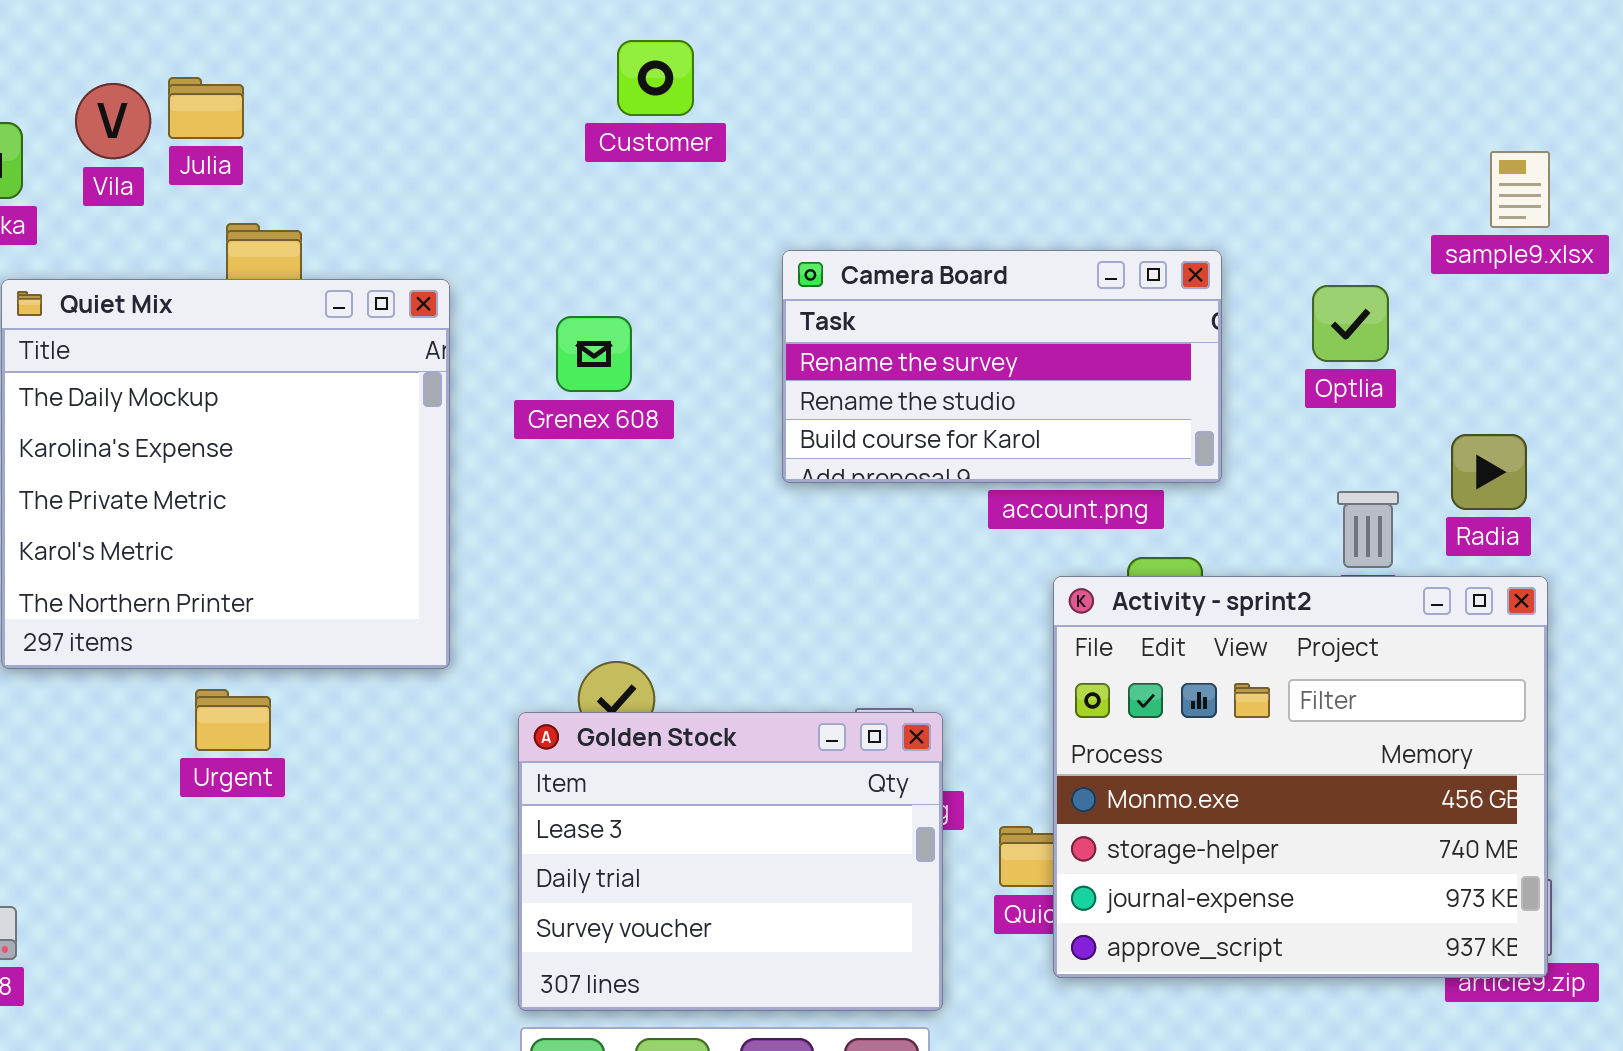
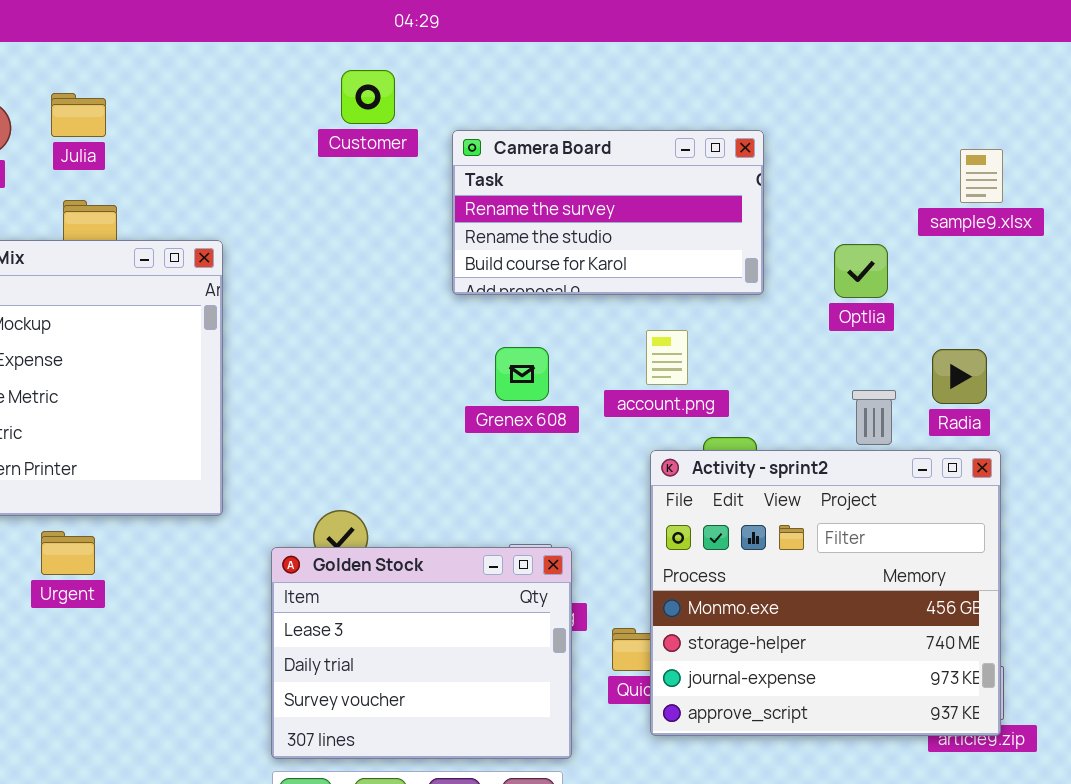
Julia: [168,77,244,139] -> [51,93,106,137], moved
Camera Board: [782,250,1222,483] -> [452,130,764,295], moved
Grenex 608: [556,316,632,392] -> [495,347,549,401], moved

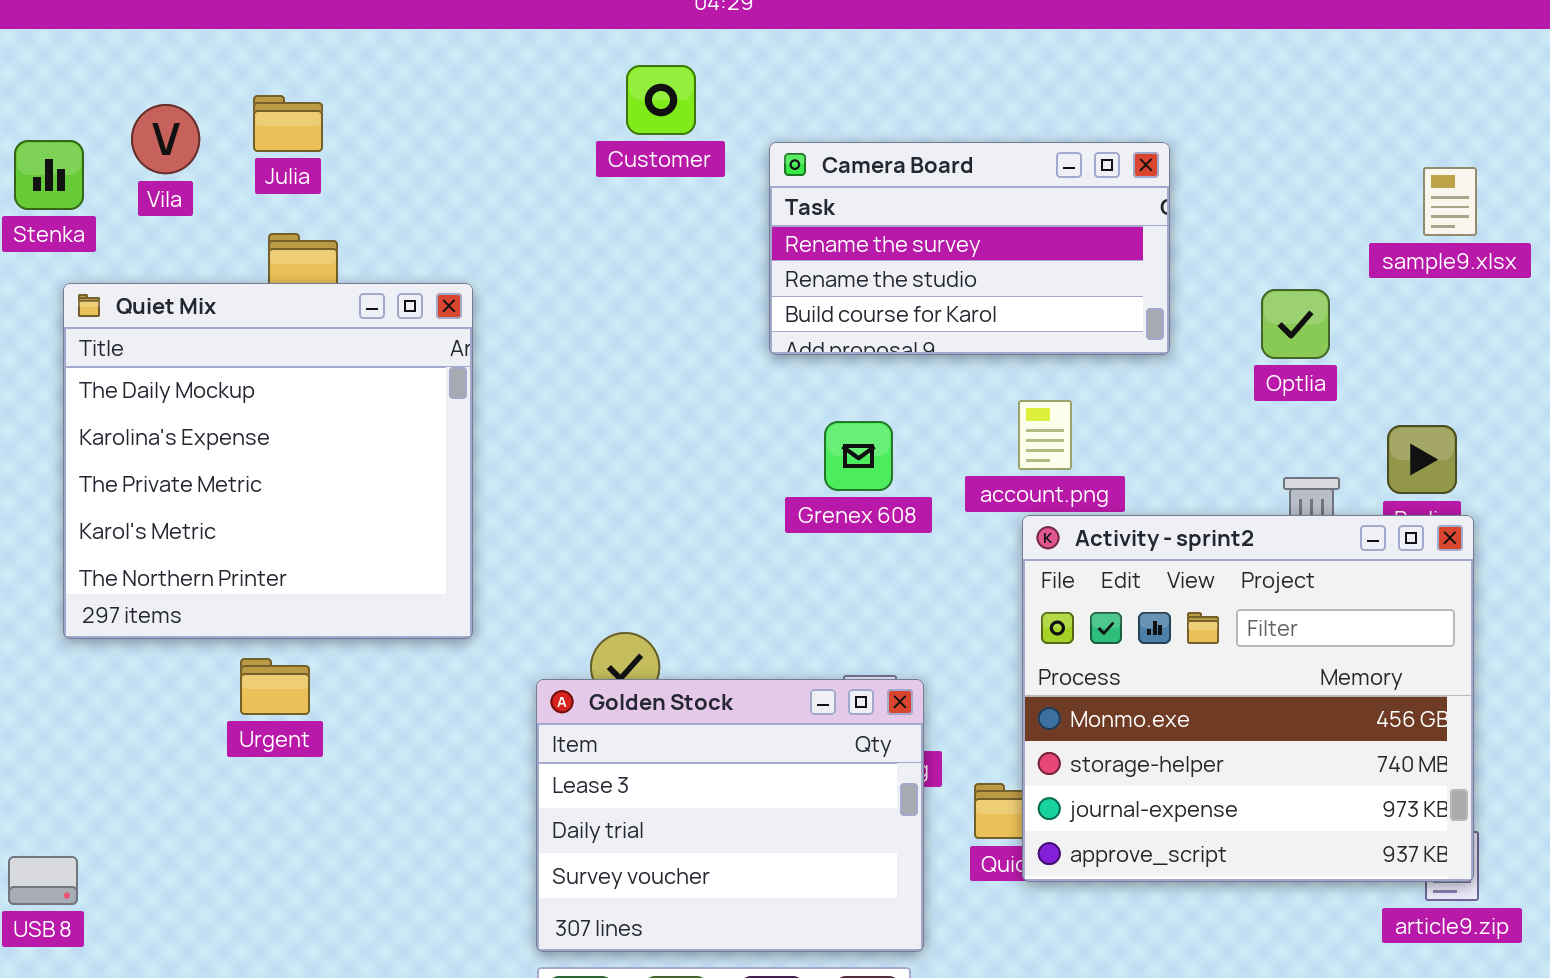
Activity - sprint2: [650,450,1001,736] -> [1022,515,1474,882], moved

